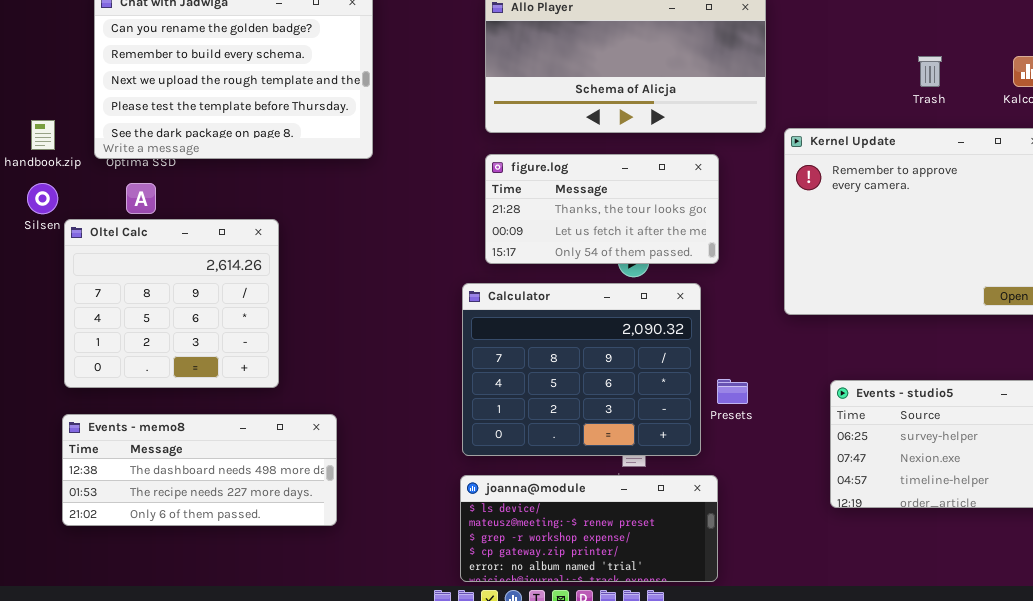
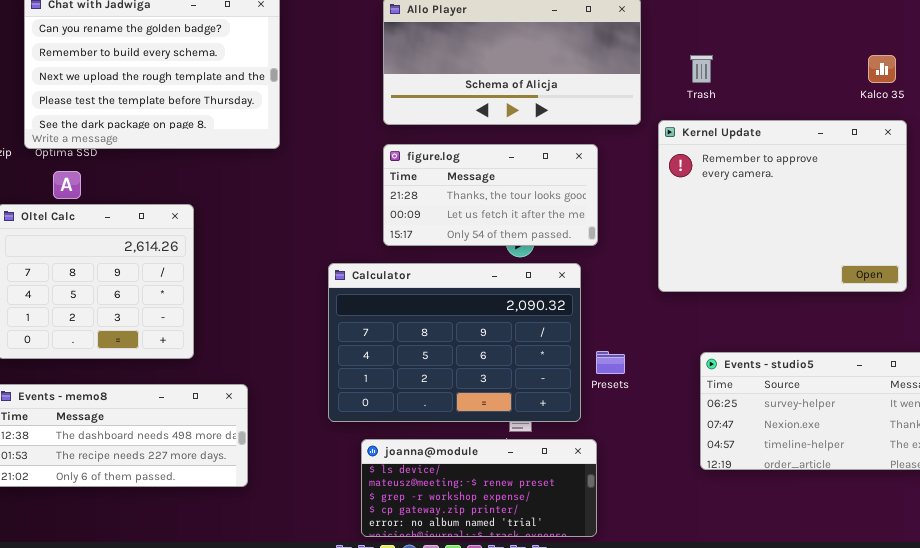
Trash: [918,56,942,87] -> [690,55,713,83], moved
Calculator: [462,283,701,456] -> [328,263,581,422], resized

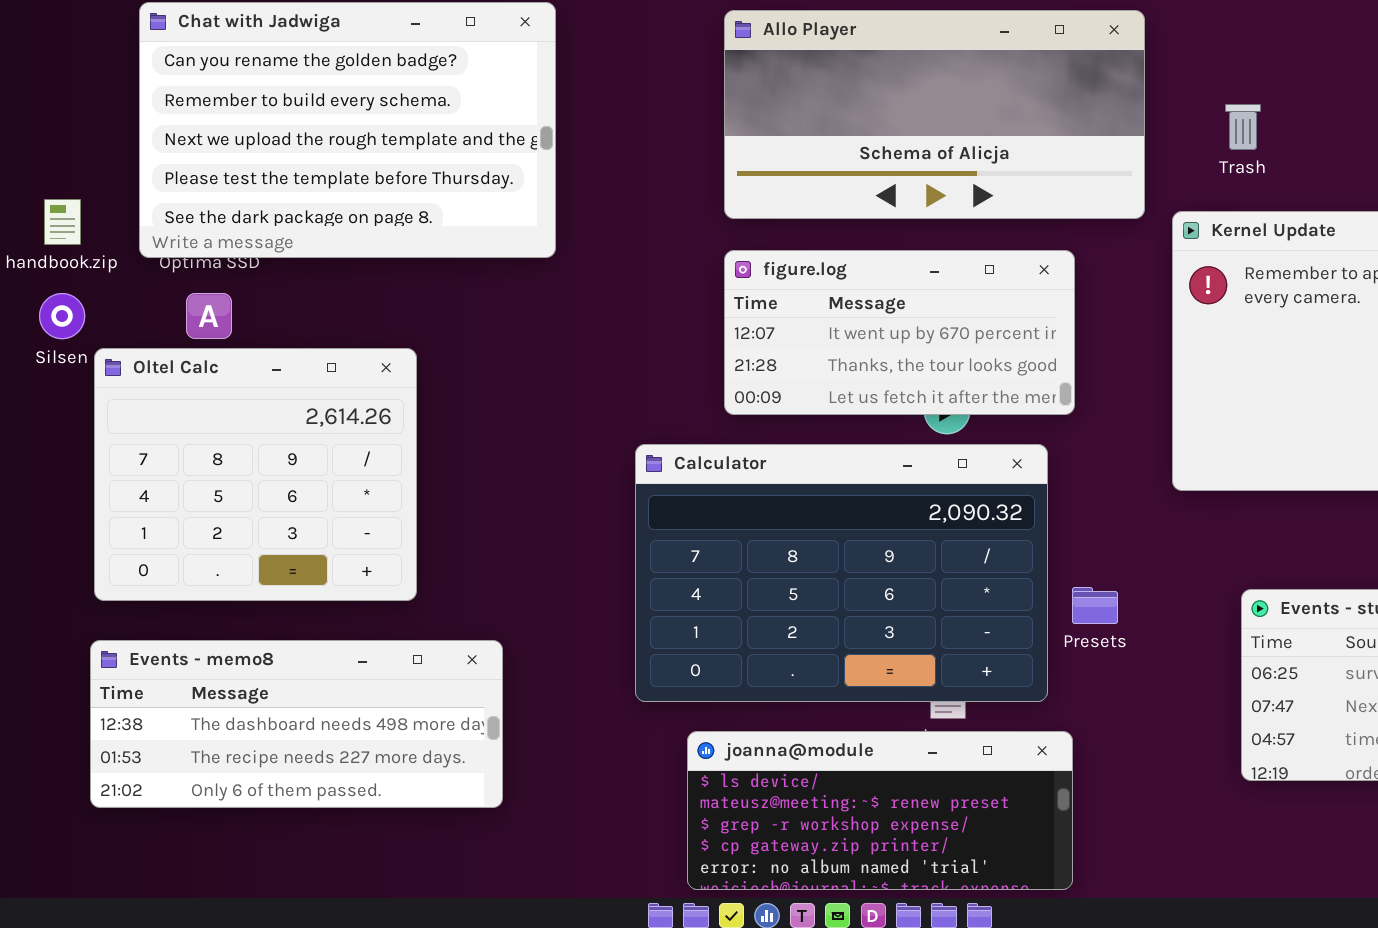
figure.log: [383,144,598,246] -> [724,250,1075,415], scrolled up 1 row

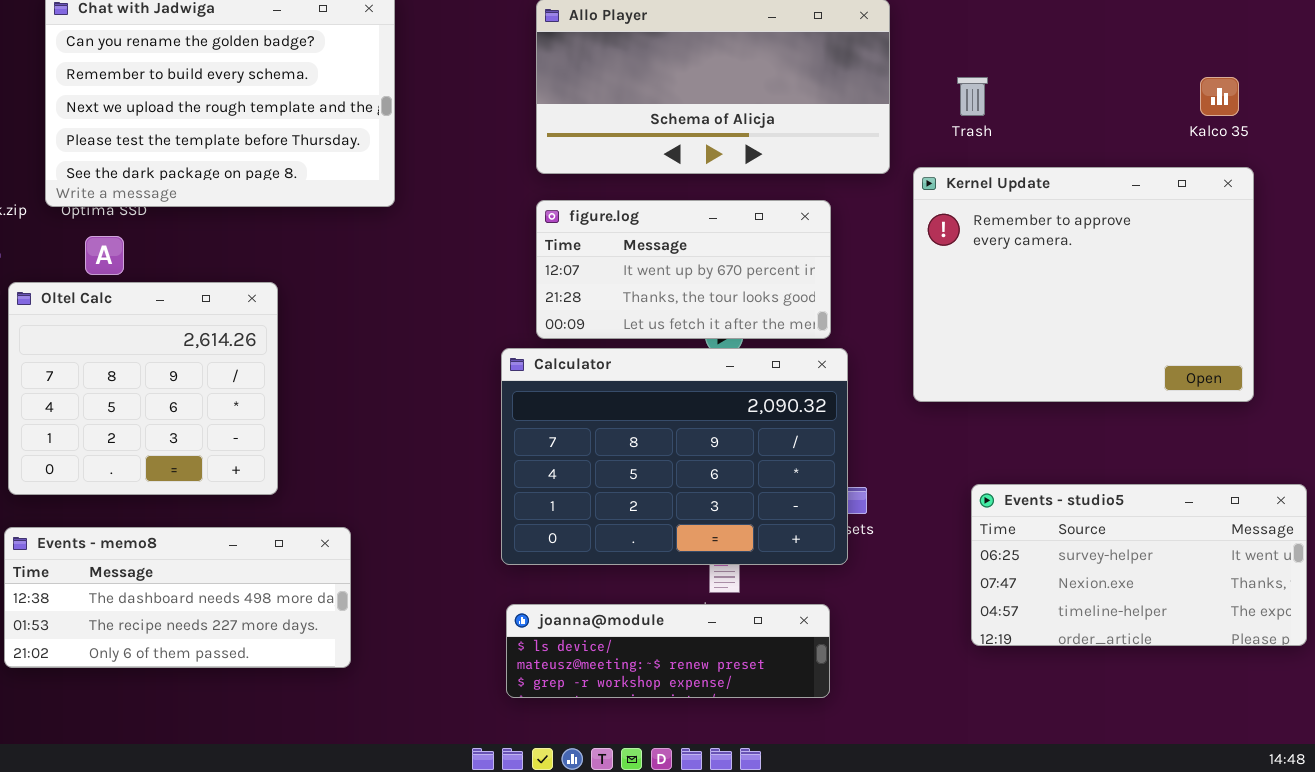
Calculator: [635,444,1048,702] -> [501,348,848,565], moved
joanna@module: [687,731,1073,890] -> [506,604,830,698], resized

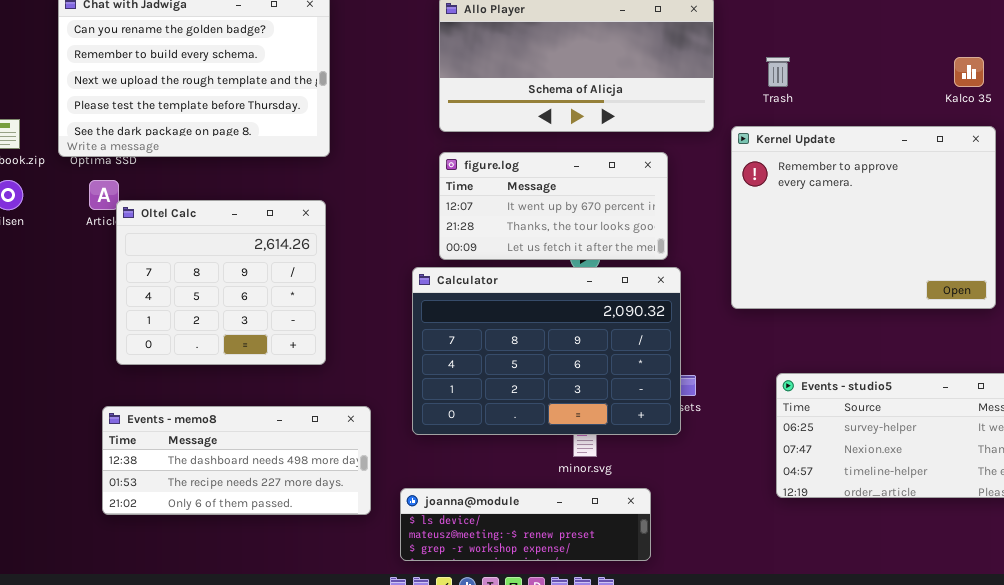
Oltel Calc: [8,282,278,495] -> [116,200,326,365], moved
Events - memo8: [4,527,351,668] -> [102,406,371,515], moved
joanna@module: [506,604,830,698] -> [400,488,651,561], moved

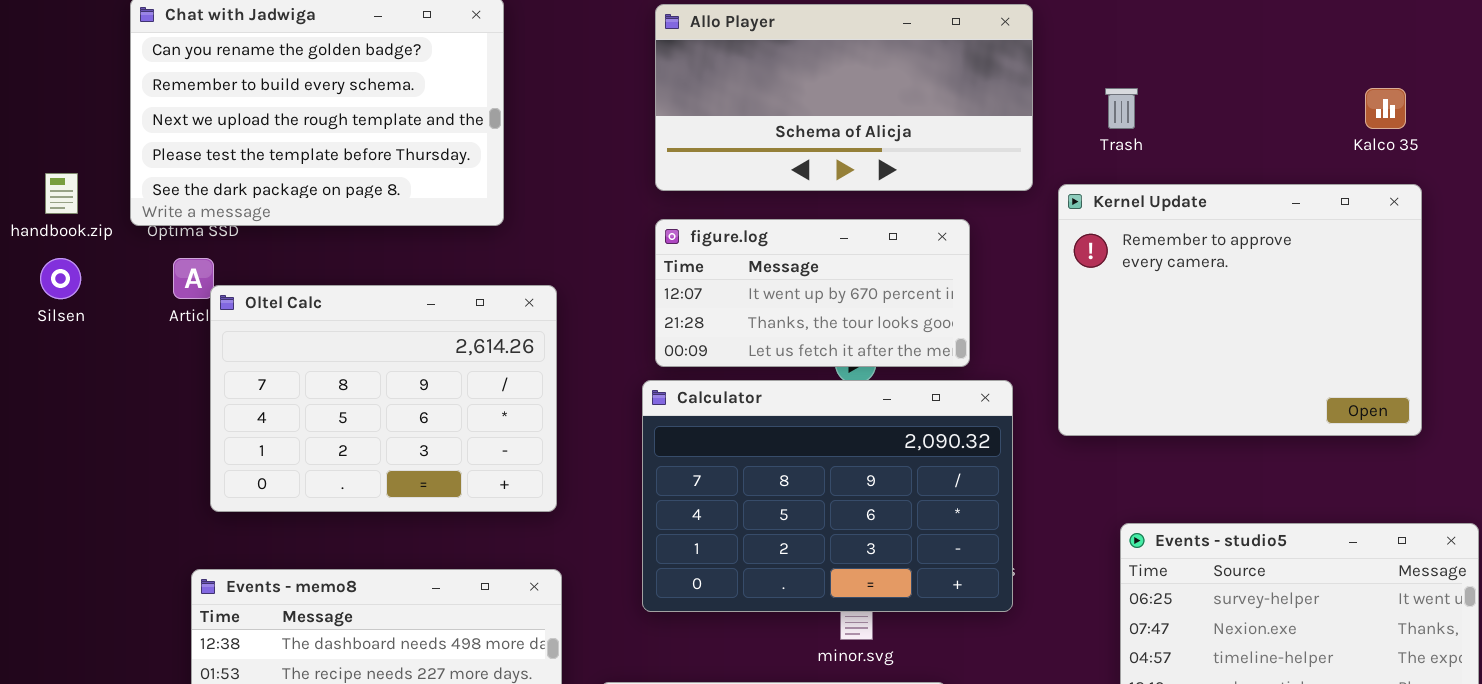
Oltel Calc: [116,200,326,365] -> [210,285,557,512], resized
Calculator: [412,267,681,435] -> [642,380,1013,612], moved

